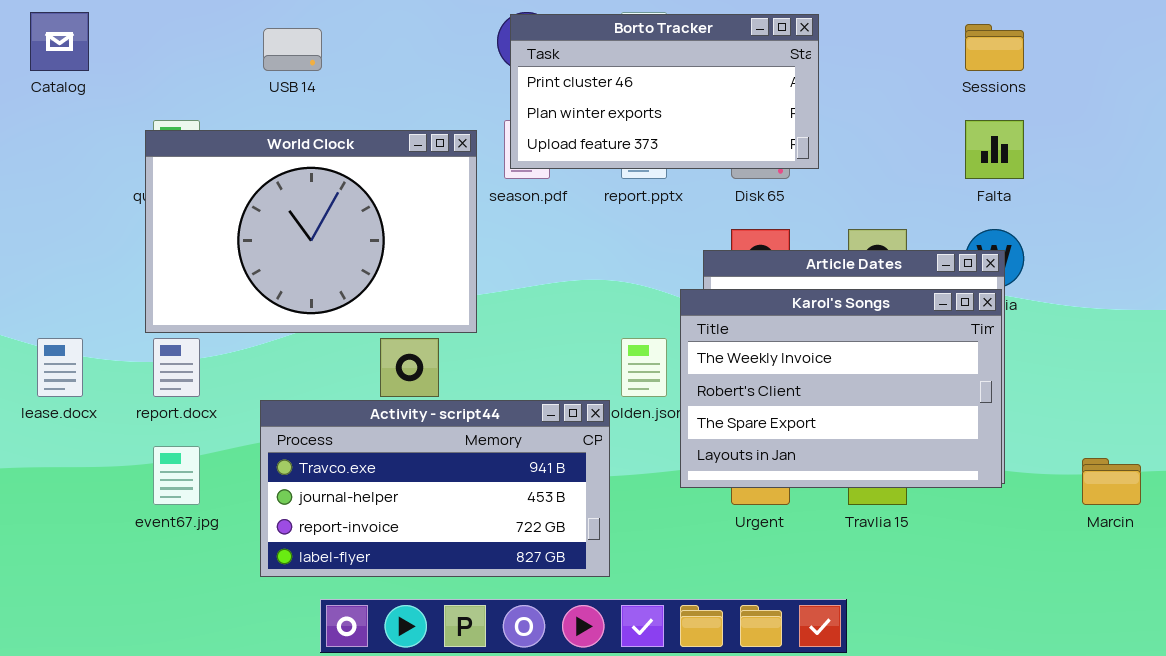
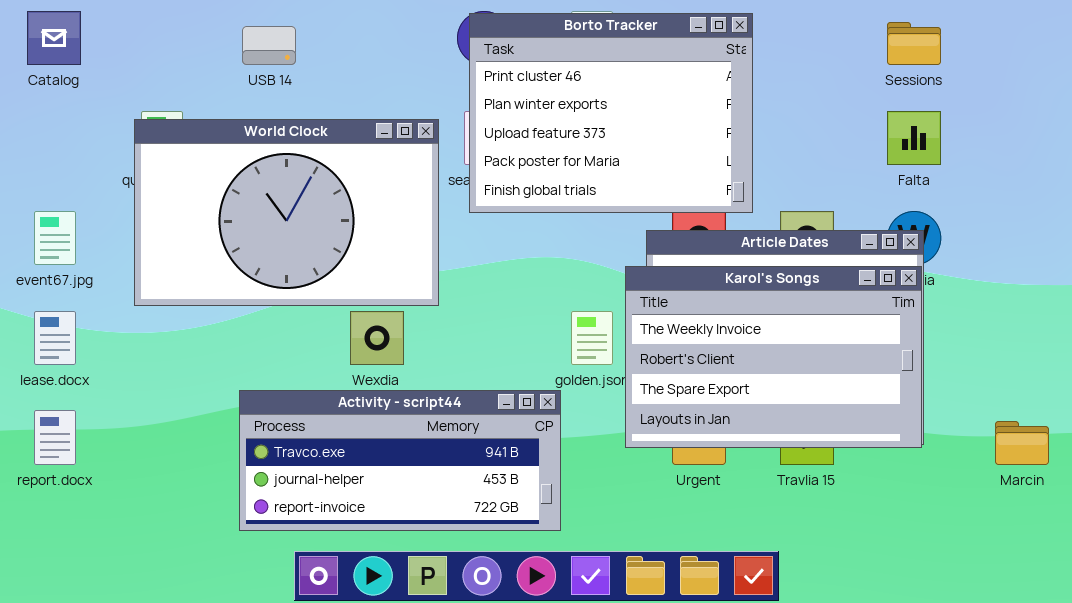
Borto Tracker: [510,14,819,169] -> [469,13,753,213], resized
report.docx: [153,338,200,397] -> [34,410,76,465], moved
Activity - script44: [260,400,610,577] -> [239,390,561,531], resized
event67.jpg: [153,446,200,505] -> [34,211,76,265], moved

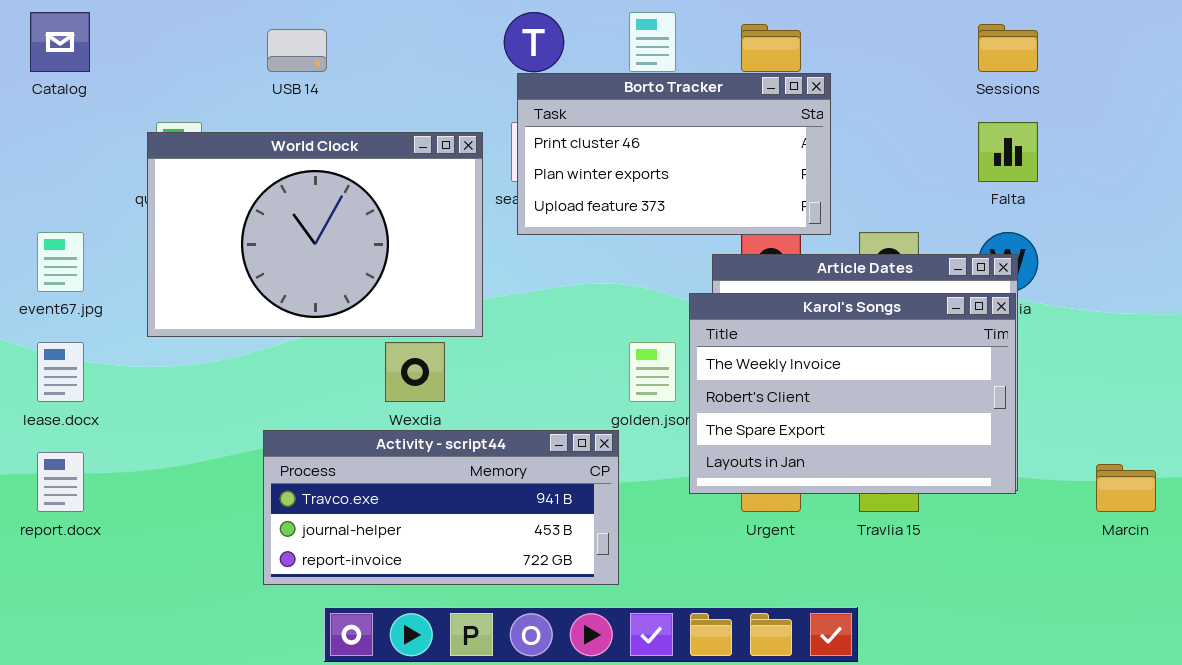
Borto Tracker: [469,13,753,213] -> [517,73,831,235], resized

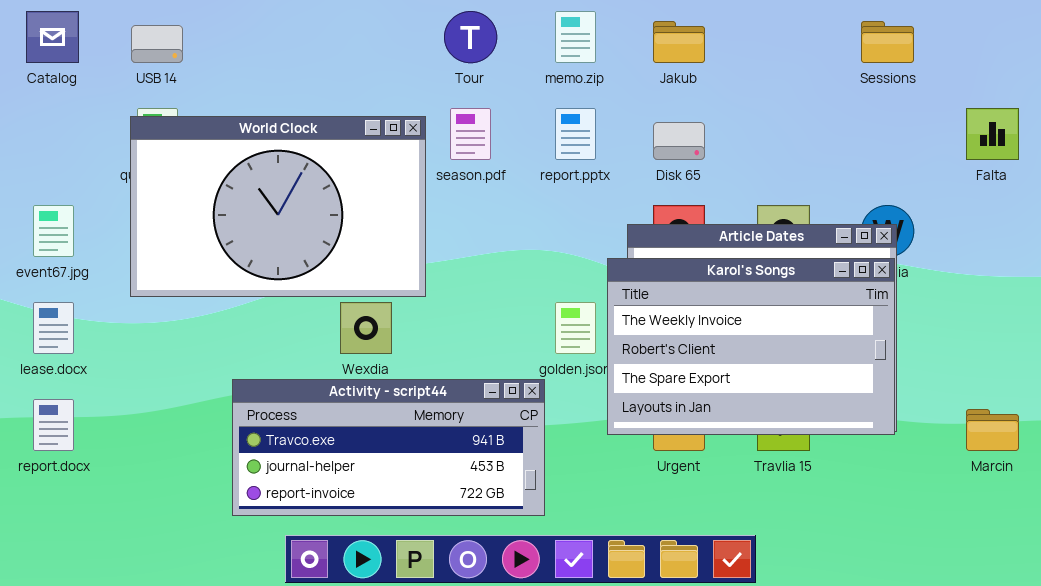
USB 14: [267,29,327,72] -> [131,25,183,63], moved
Borto Tracker: [517,73,831,235] -> none, closed
Falta: [978,122,1038,182] -> [966,108,1019,160], moved

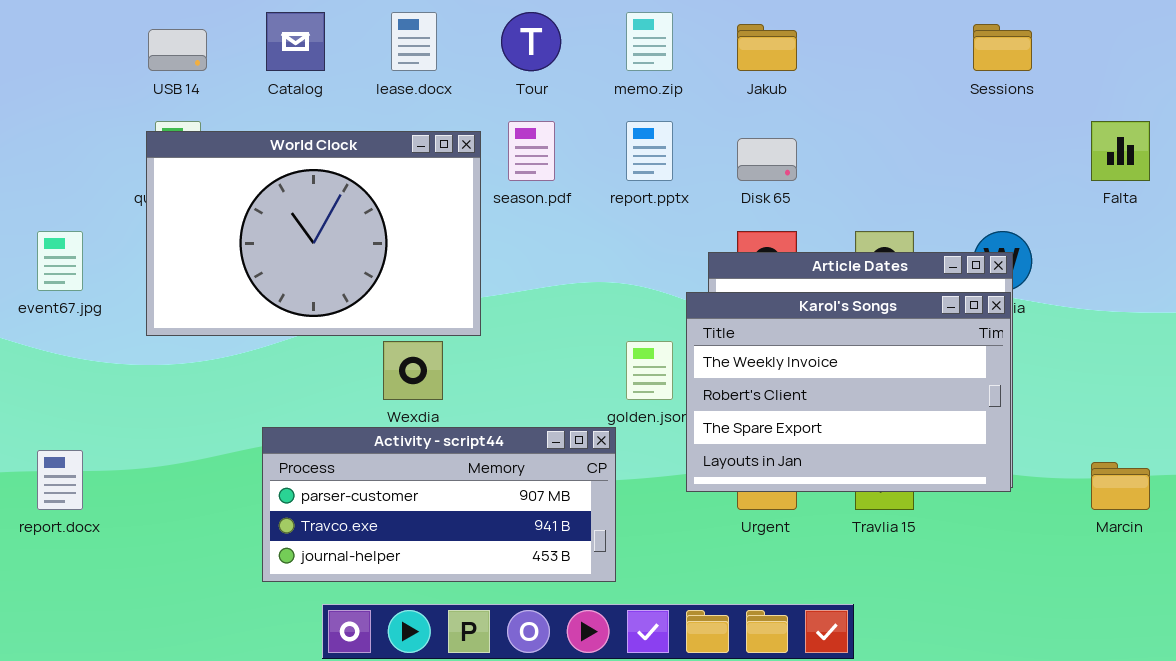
Catalog: [26,11,79,63] -> [266,12,325,71], moved
lease.docx: [33,302,74,354] -> [391,12,437,71], moved
Activity - script44: [232,379,545,516] -> [262,427,616,582], scrolled up 1 row

